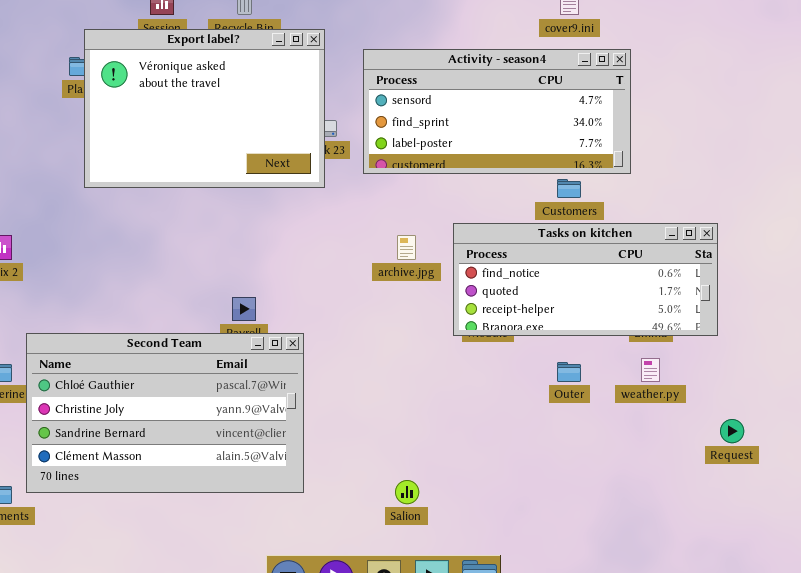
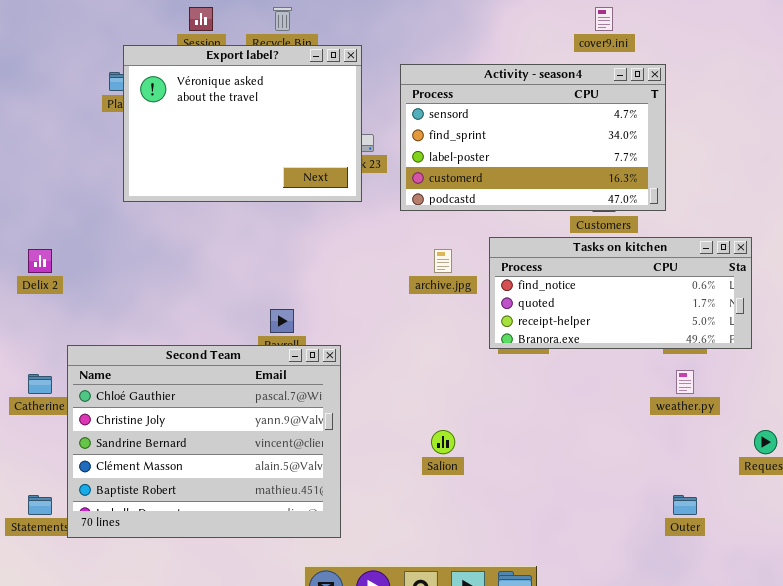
Activity - season4: [363,49,631,174] -> [400,64,666,211], resized
Second Team: [26,333,304,493] -> [67,345,341,538], resized
Outer: [557,362,581,382] -> [673,495,697,515], moved
Salion: [395,480,419,504] -> [431,430,455,454], moved

